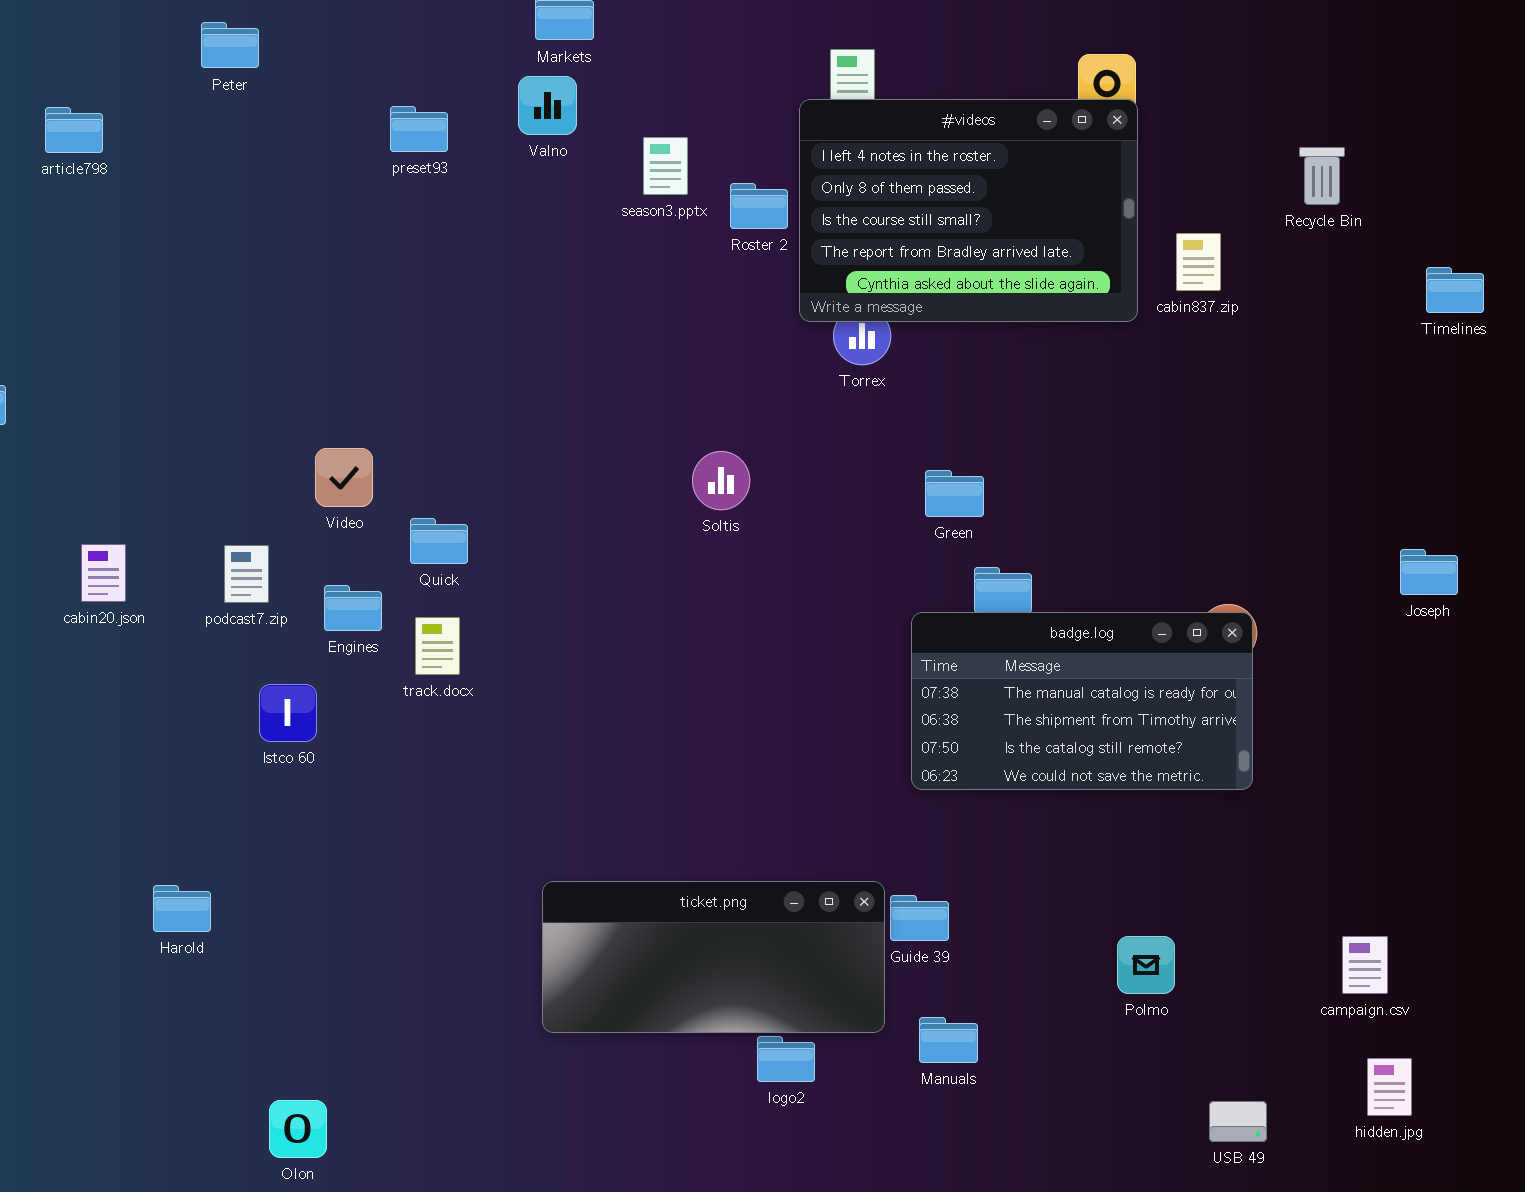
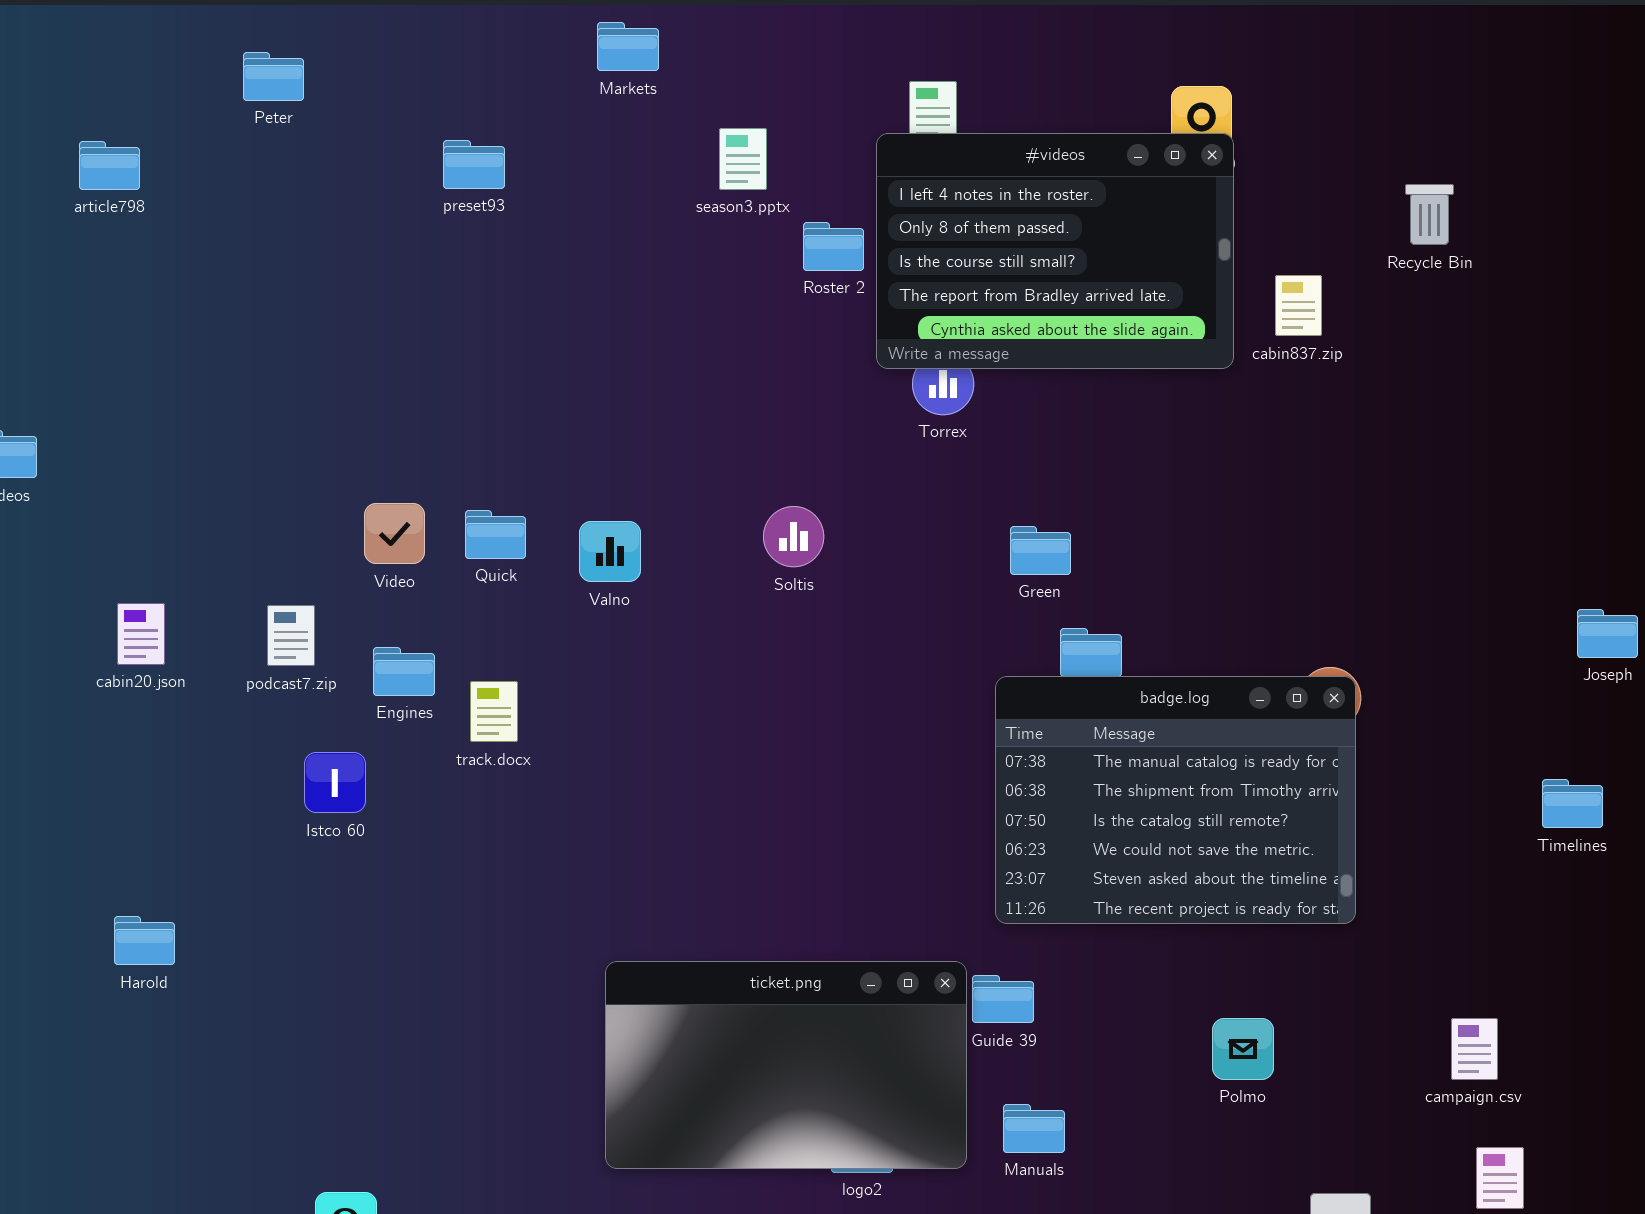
Valno: [518,76,577,135] -> [579,521,641,582], moved
season3.pptx: [643,137,688,195] -> [719,128,767,190], moved
Timelines: [1426,267,1484,313] -> [1542,779,1603,828], moved
Quick: [410,518,468,564] -> [465,510,526,559], moved
Joseph: [1400,549,1458,595] -> [1577,609,1638,658], moved
badge.log: [911,612,1253,790] -> [995,676,1356,924], resized
ticket.png: [542,881,885,1033] -> [605,961,967,1169], resized
Harold: [153,885,211,932] -> [114,916,175,965], moved

